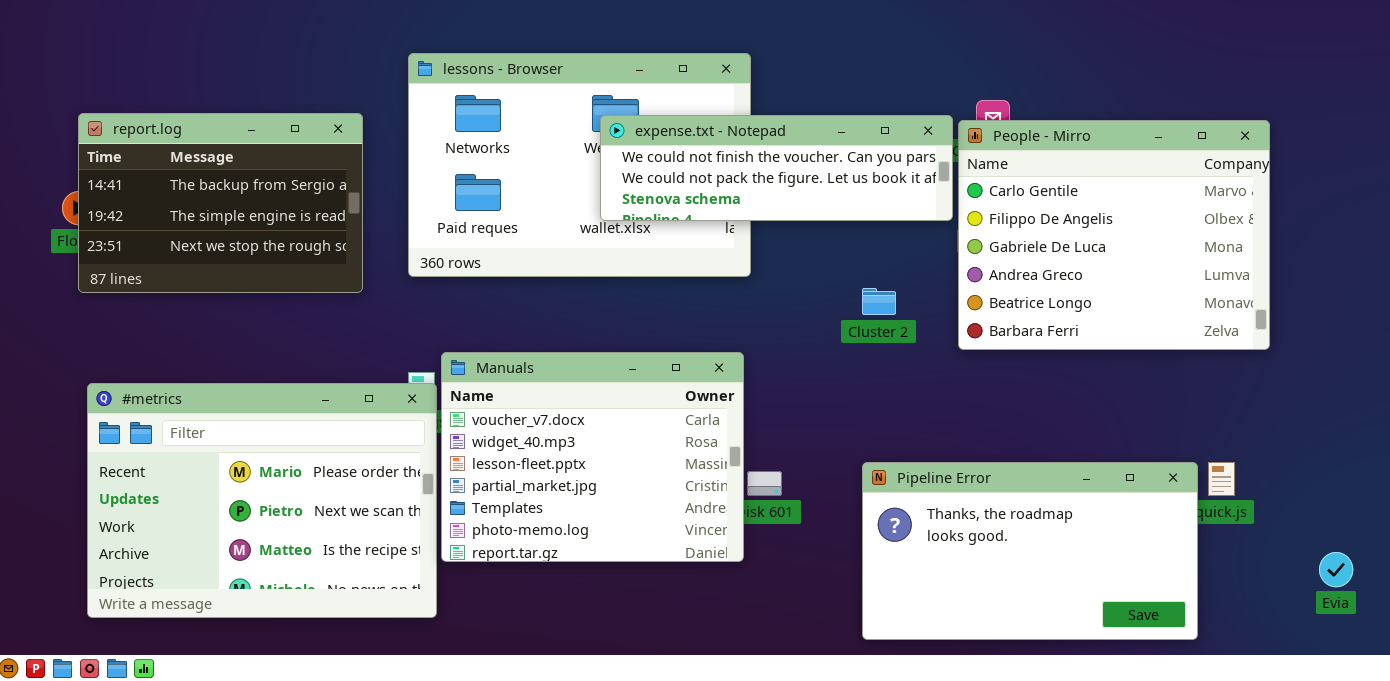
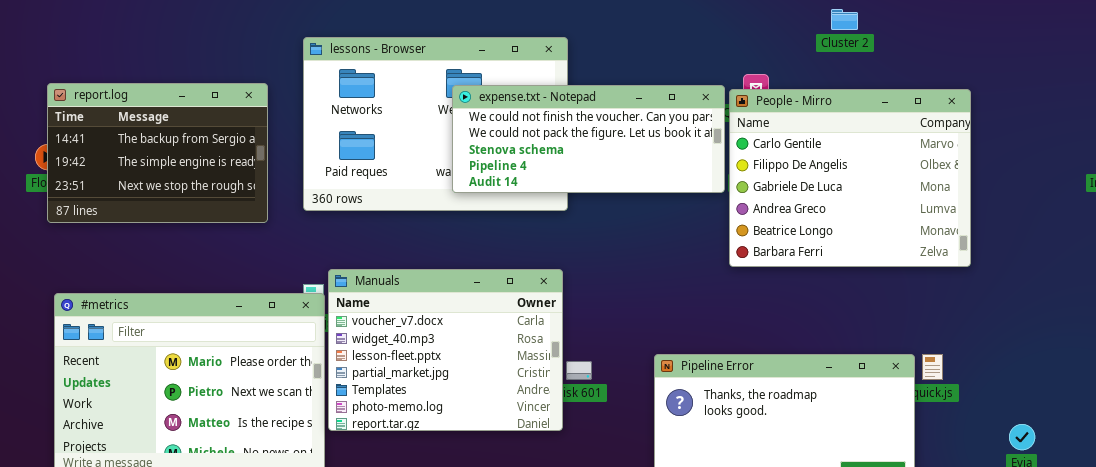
expense.txt - Notepad: [600,115,953,221] -> [452,85,725,193], resized
Cluster 2: [862,288,896,315] -> [831,9,858,30], moved

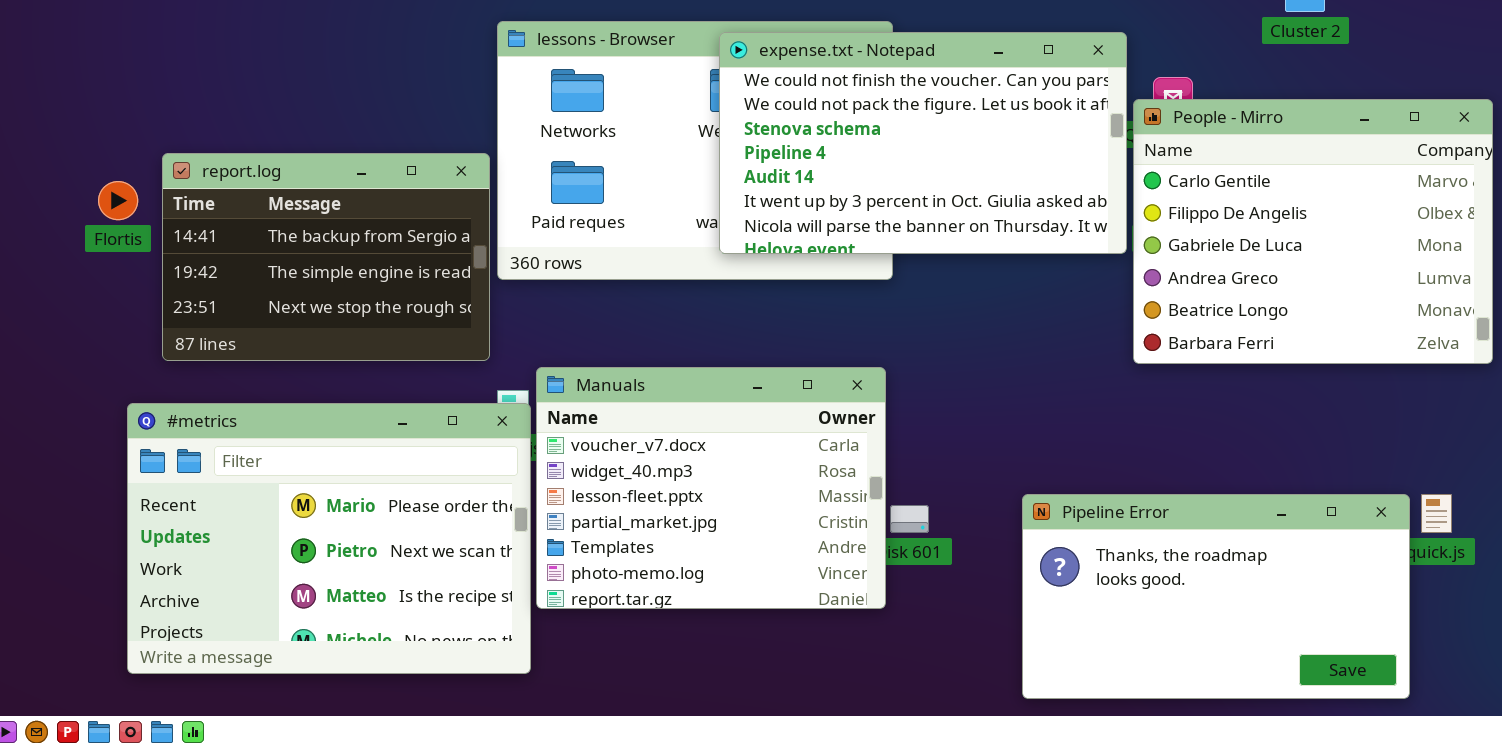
report.log: [47,83,268,223] -> [162,153,490,361], moved
expense.txt - Notepad: [452,85,725,193] -> [719,32,1127,254], resized

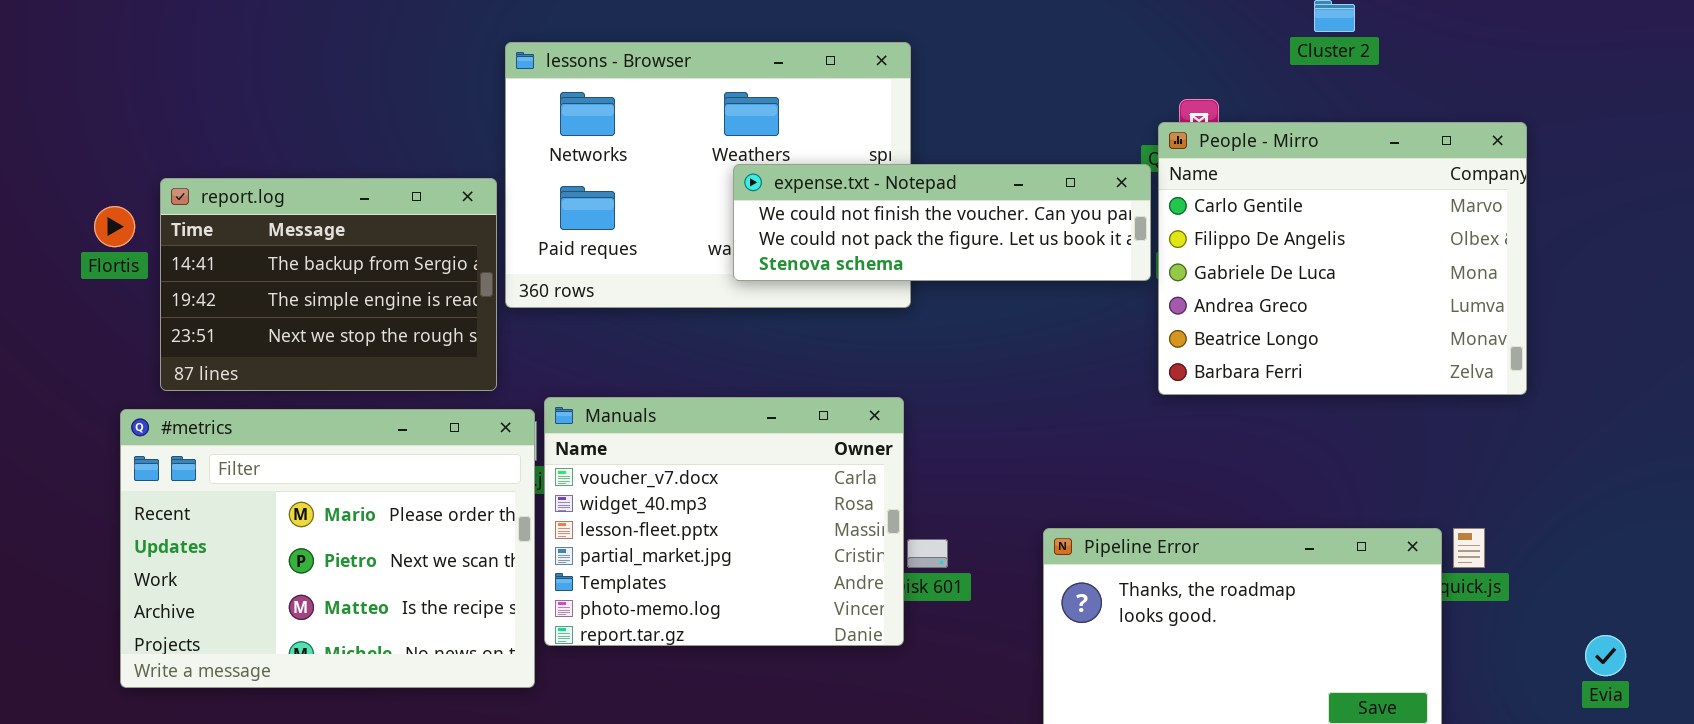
expense.txt - Notepad: [719,32,1127,254] -> [733,164,1151,281], resized
#metrics: [127,403,531,674] -> [120,409,535,688], moved

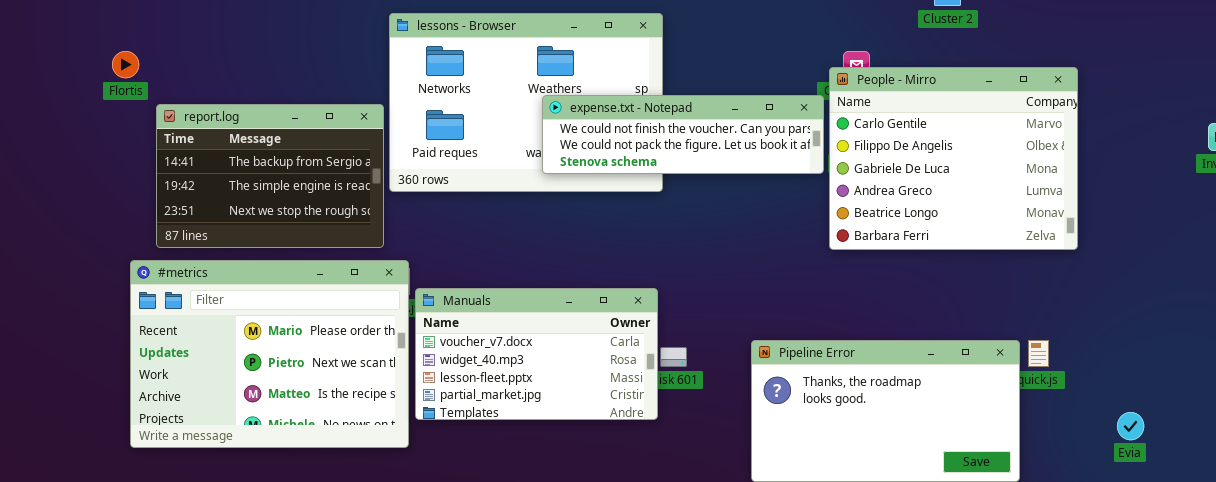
Flortis: [94,206,135,247] -> [112,51,139,78], moved
Manuals: [544,397,904,646] -> [415,288,658,420], resized

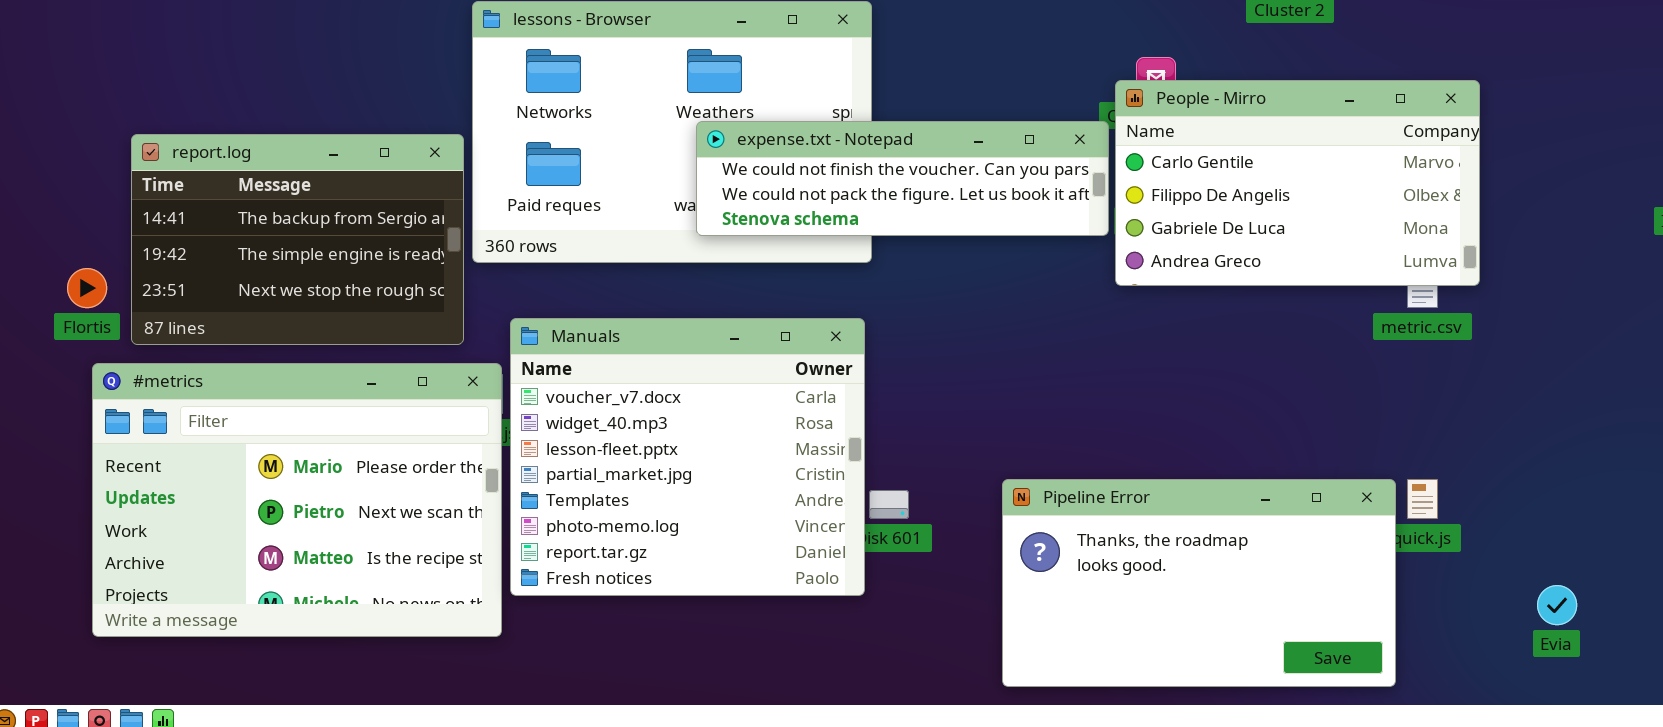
Flortis: [112,51,139,78] -> [67,268,107,308], moved
People - Mirro: [829,67,1078,250] -> [1115,80,1480,286], resized
Manuals: [415,288,658,420] -> [510,318,865,596], resized

